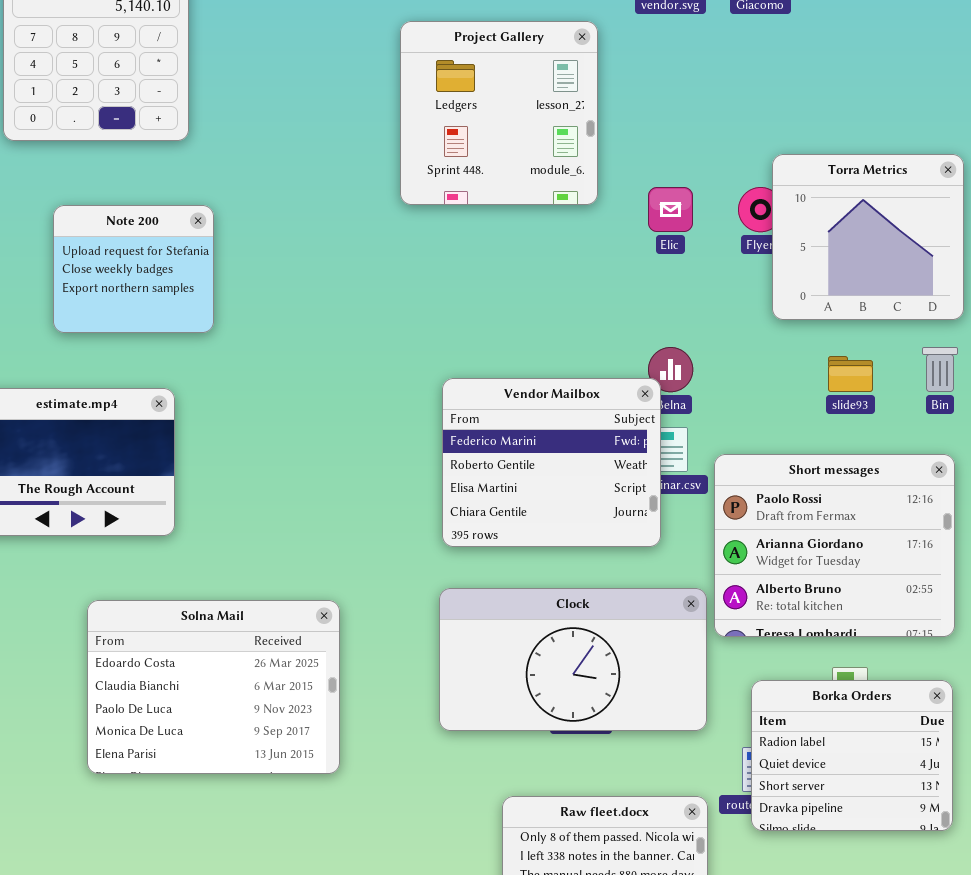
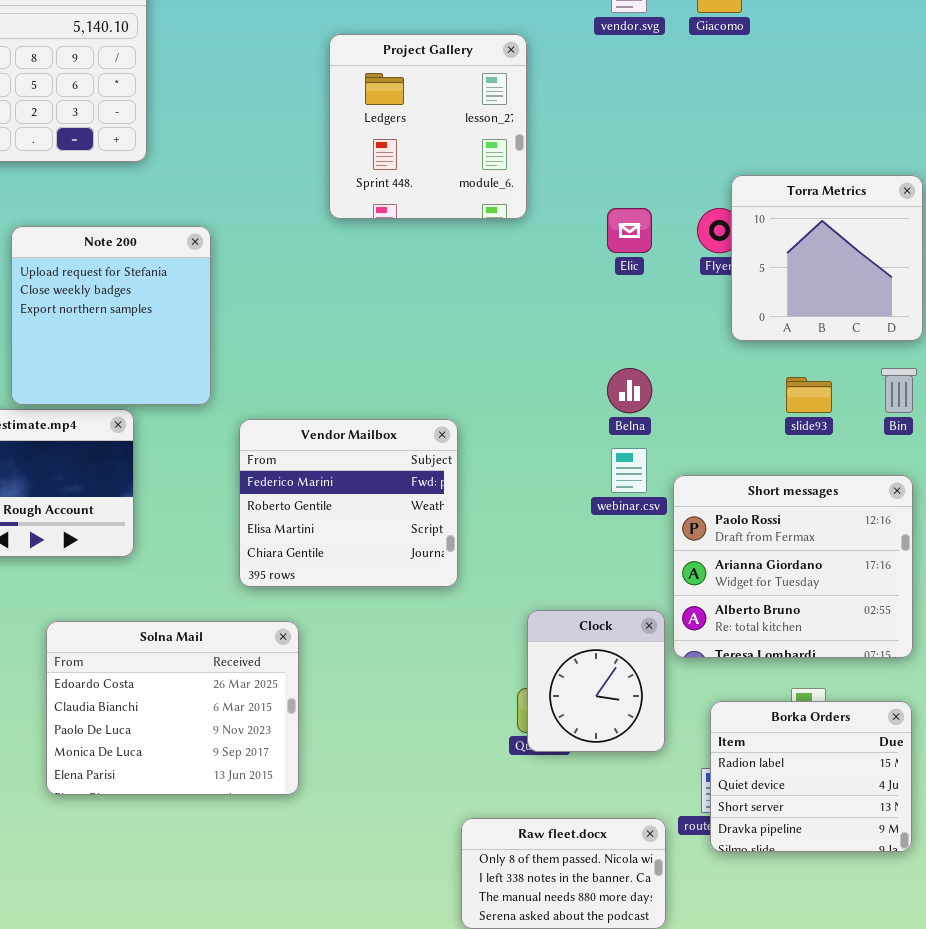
Project Gallery: [400,21,598,205] -> [329,34,527,219], moved
Note 200: [53,205,214,333] -> [11,226,211,405], resized
Vendor Mailbox: [442,378,661,547] -> [239,419,458,587], moved
Clock: [439,588,707,731] -> [527,610,665,752], resized

